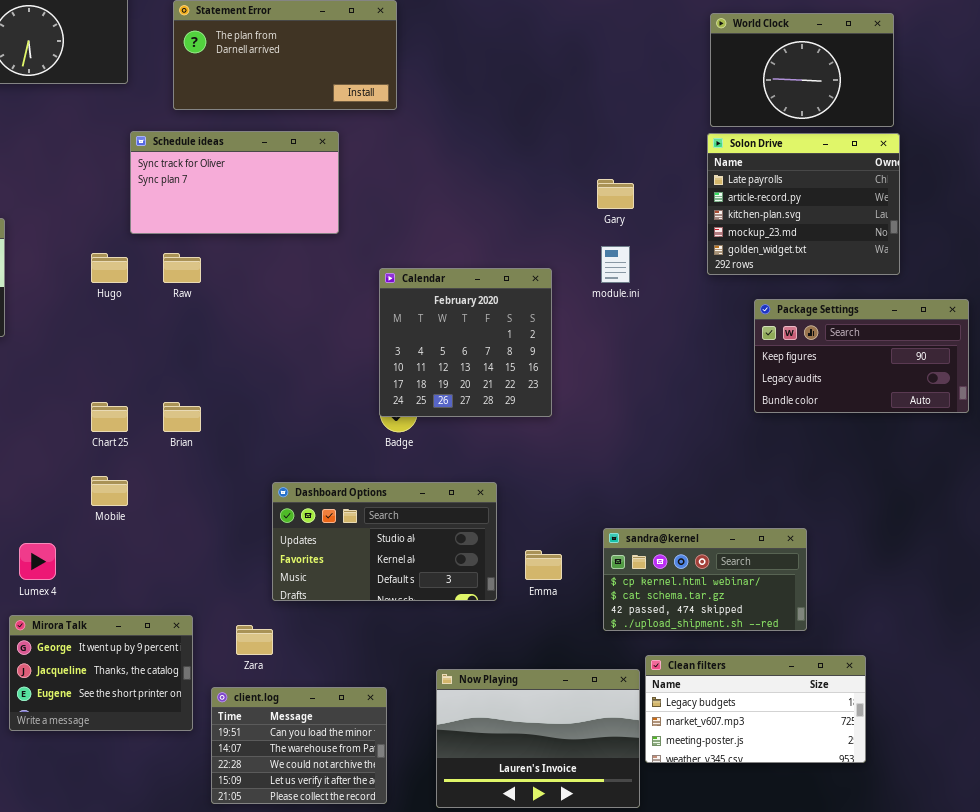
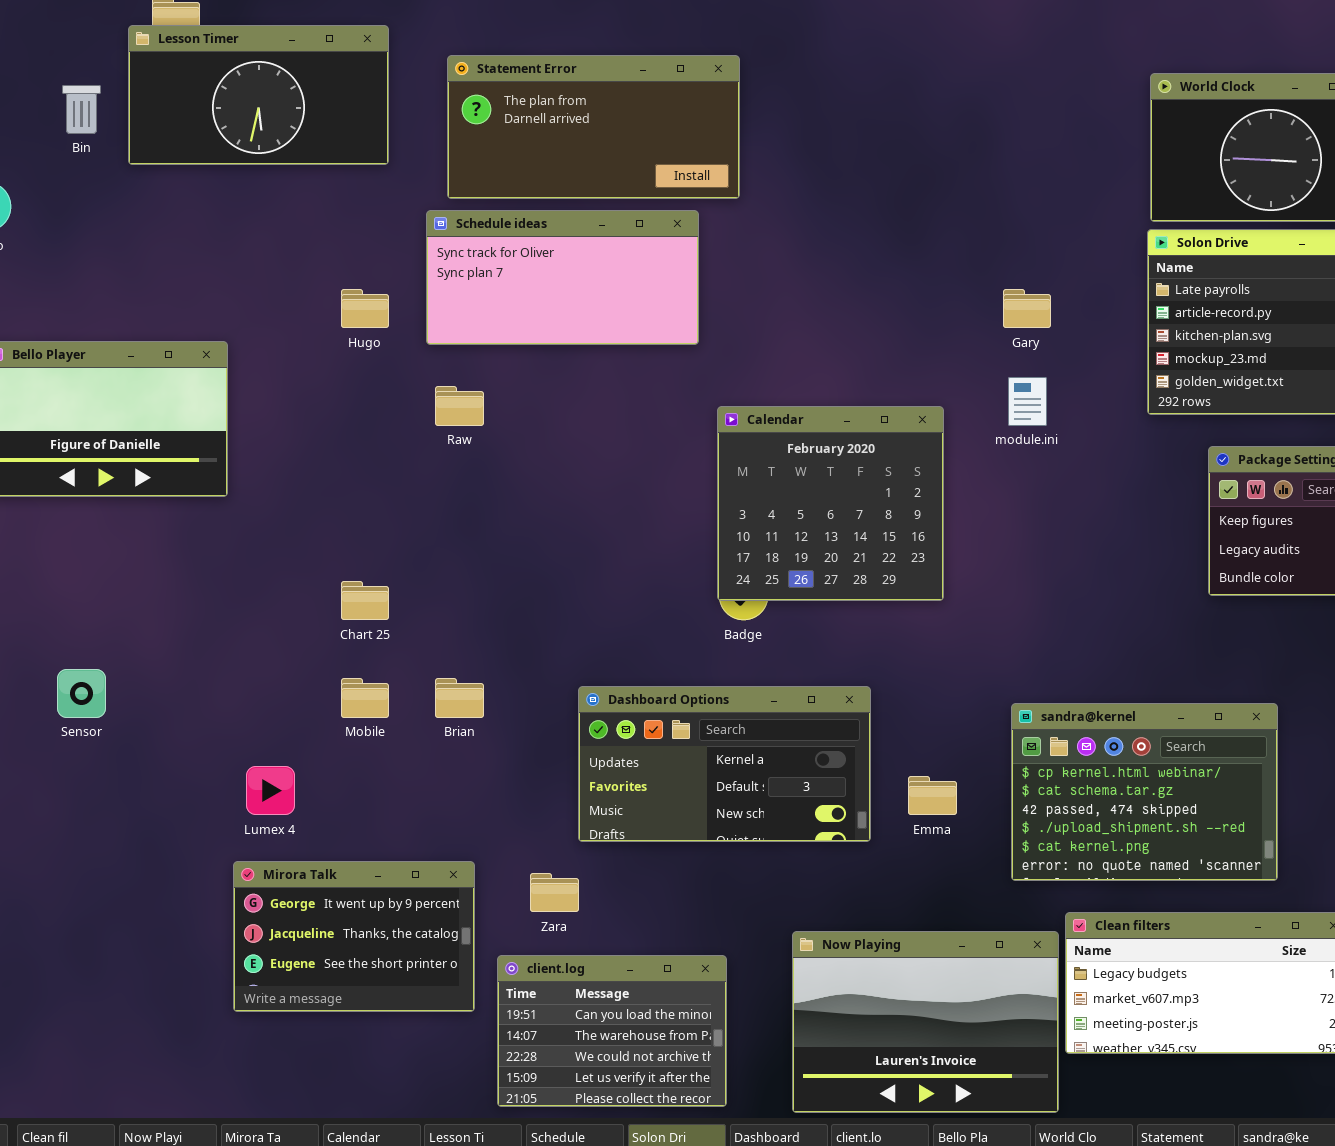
Schedule ideas: [130,131,339,234] -> [426,210,699,345], moved
Hugo: [91,253,128,283] -> [341,289,389,328], moved
Brian: [163,402,201,432] -> [435,678,484,718], moved
Dashboard Options: [272,482,497,601] -> [578,686,871,842], scrolled down 1 row
sandra@kernel: [603,528,807,631] -> [1011,703,1278,881], resized

